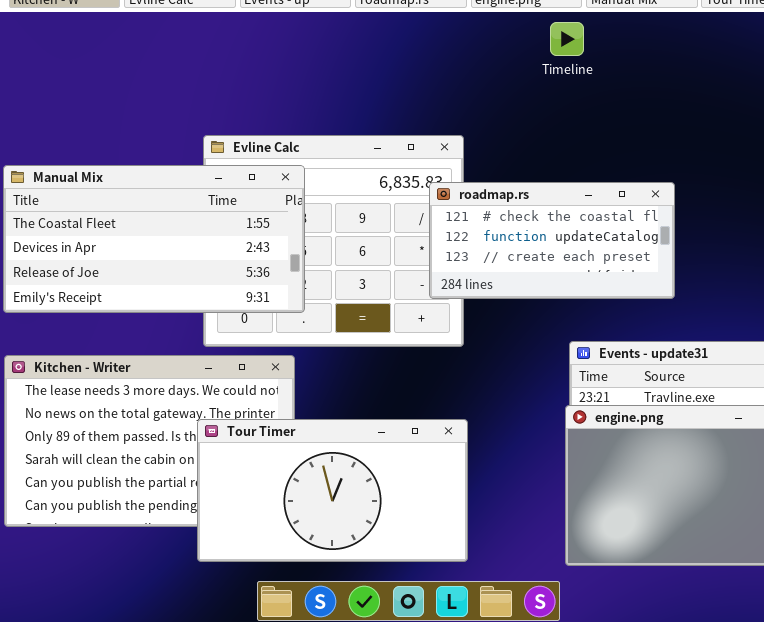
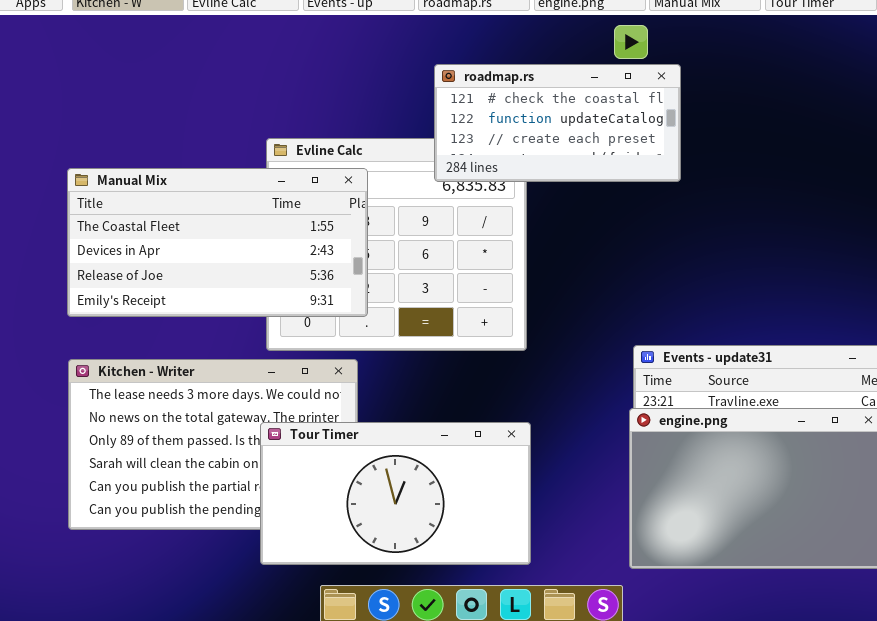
roadmap.rs: [429,182,675,299] -> [434,64,681,182], moved

